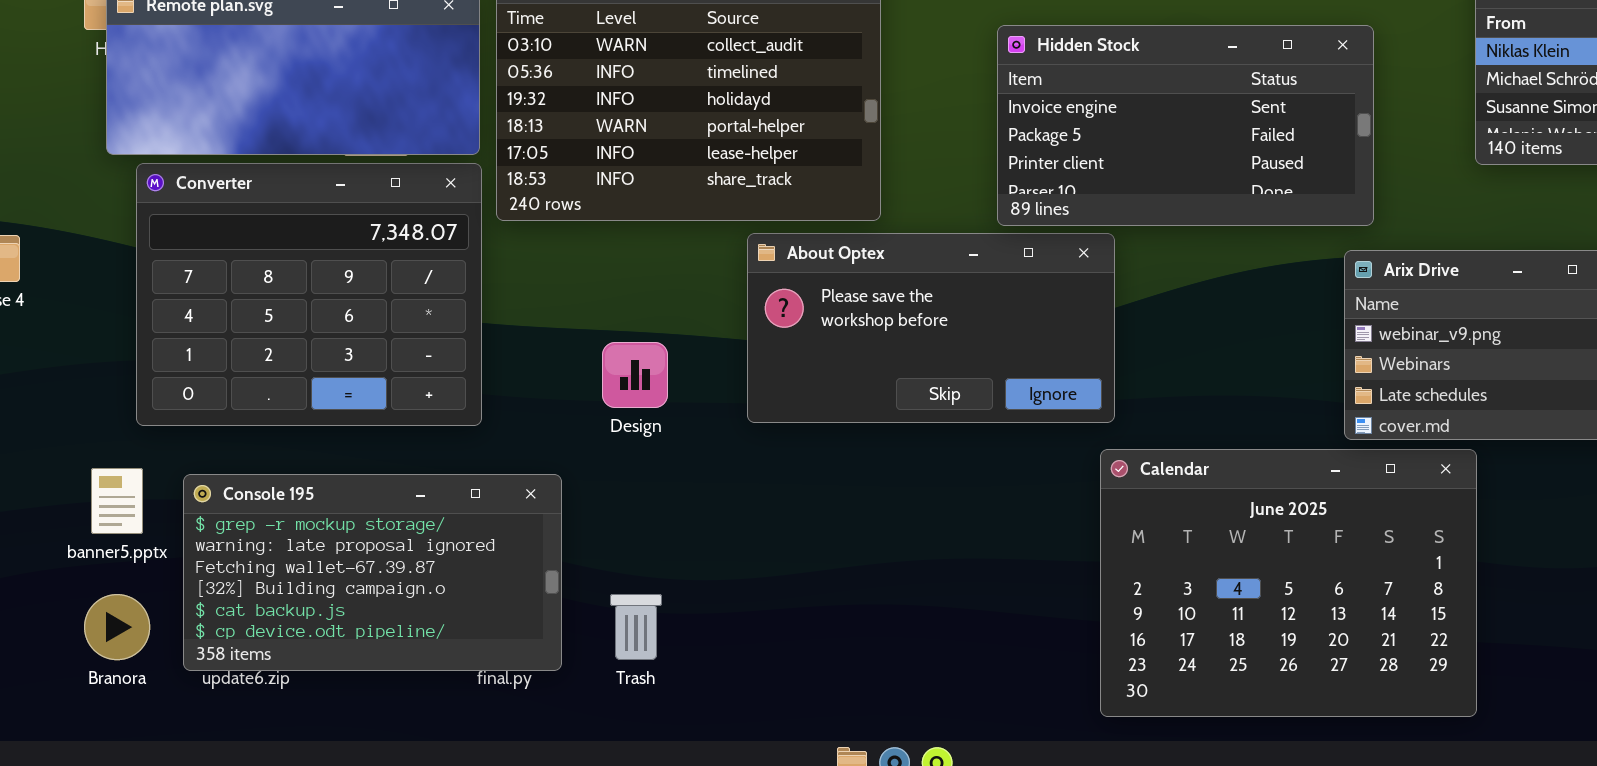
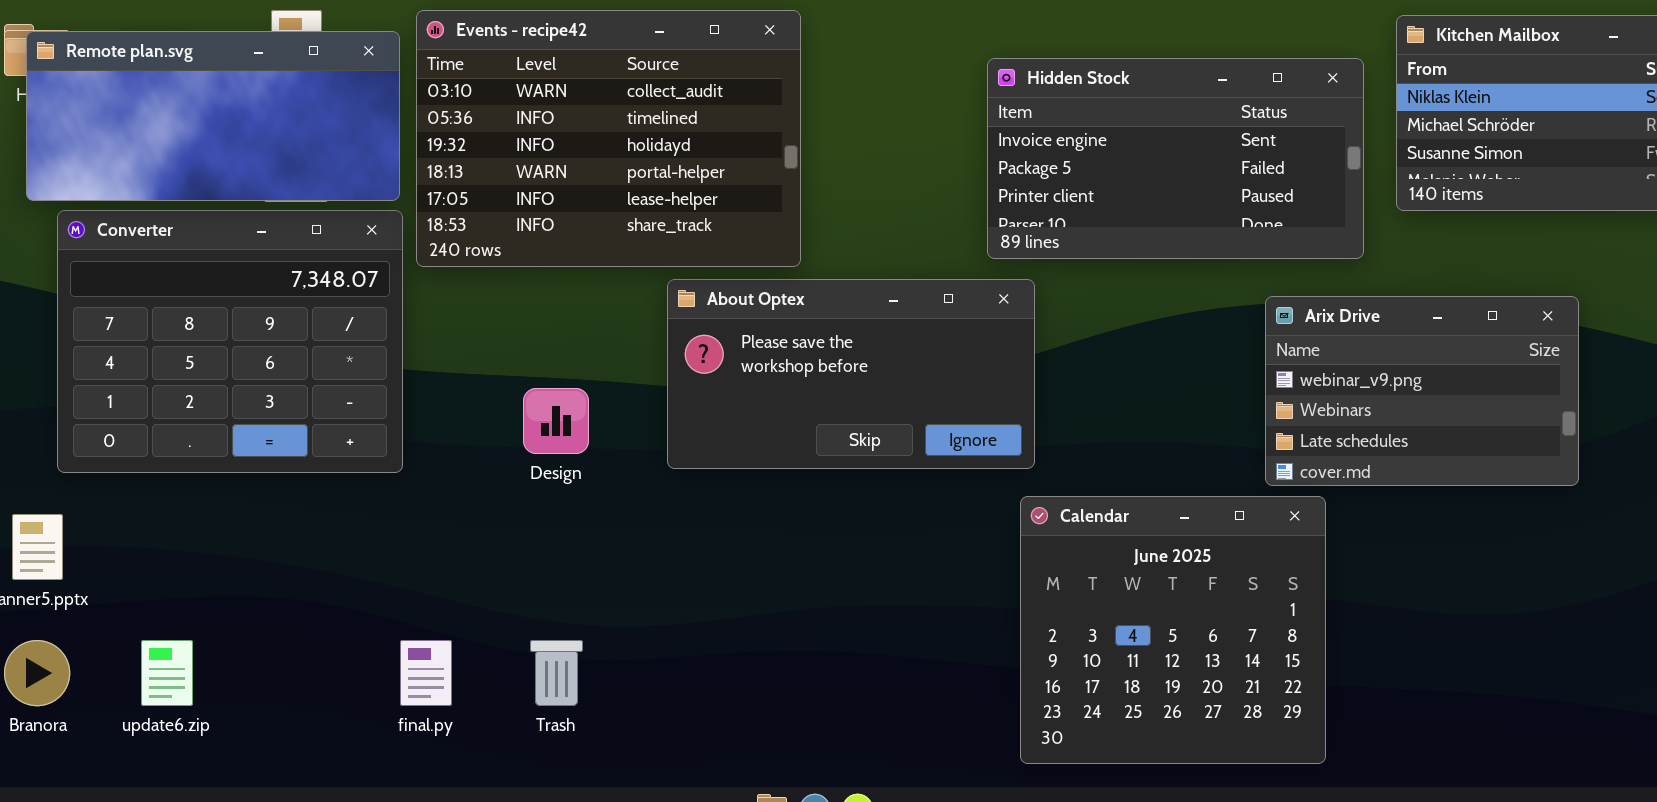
Hidden Stock: [997,25,1374,226] -> [987,58,1364,259], moved
Calendar: [1100,449,1477,717] -> [1020,496,1326,764], resized
Console 195: [183,474,562,671] -> none, closed

